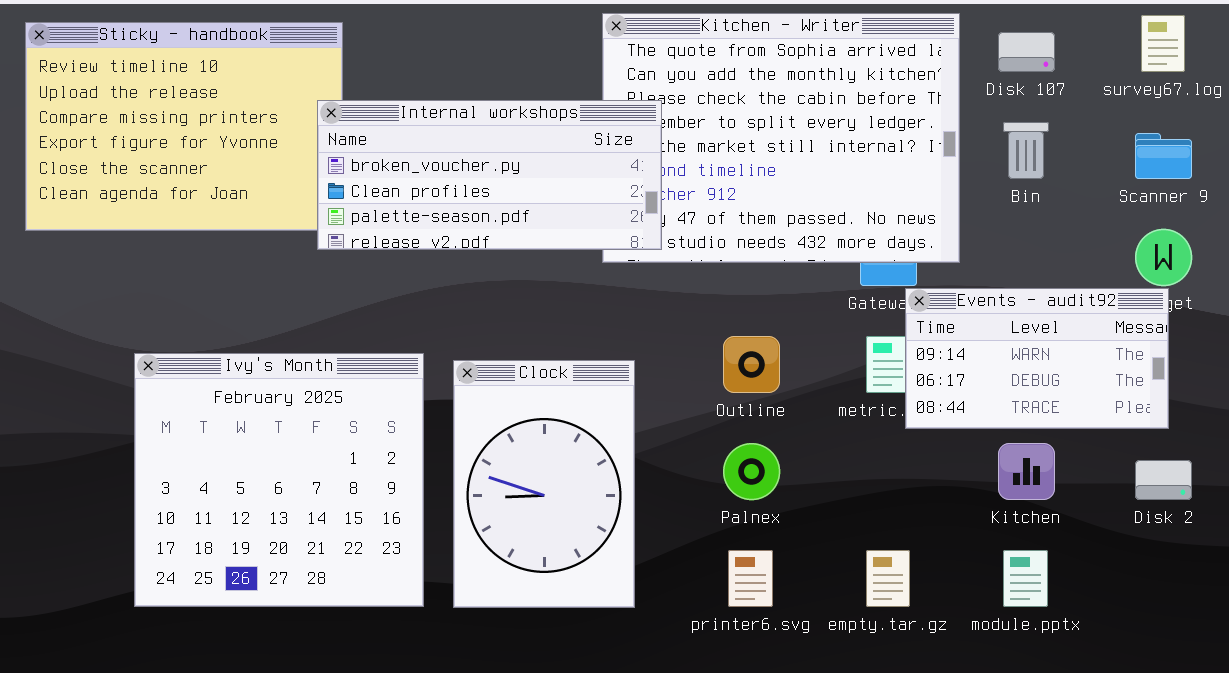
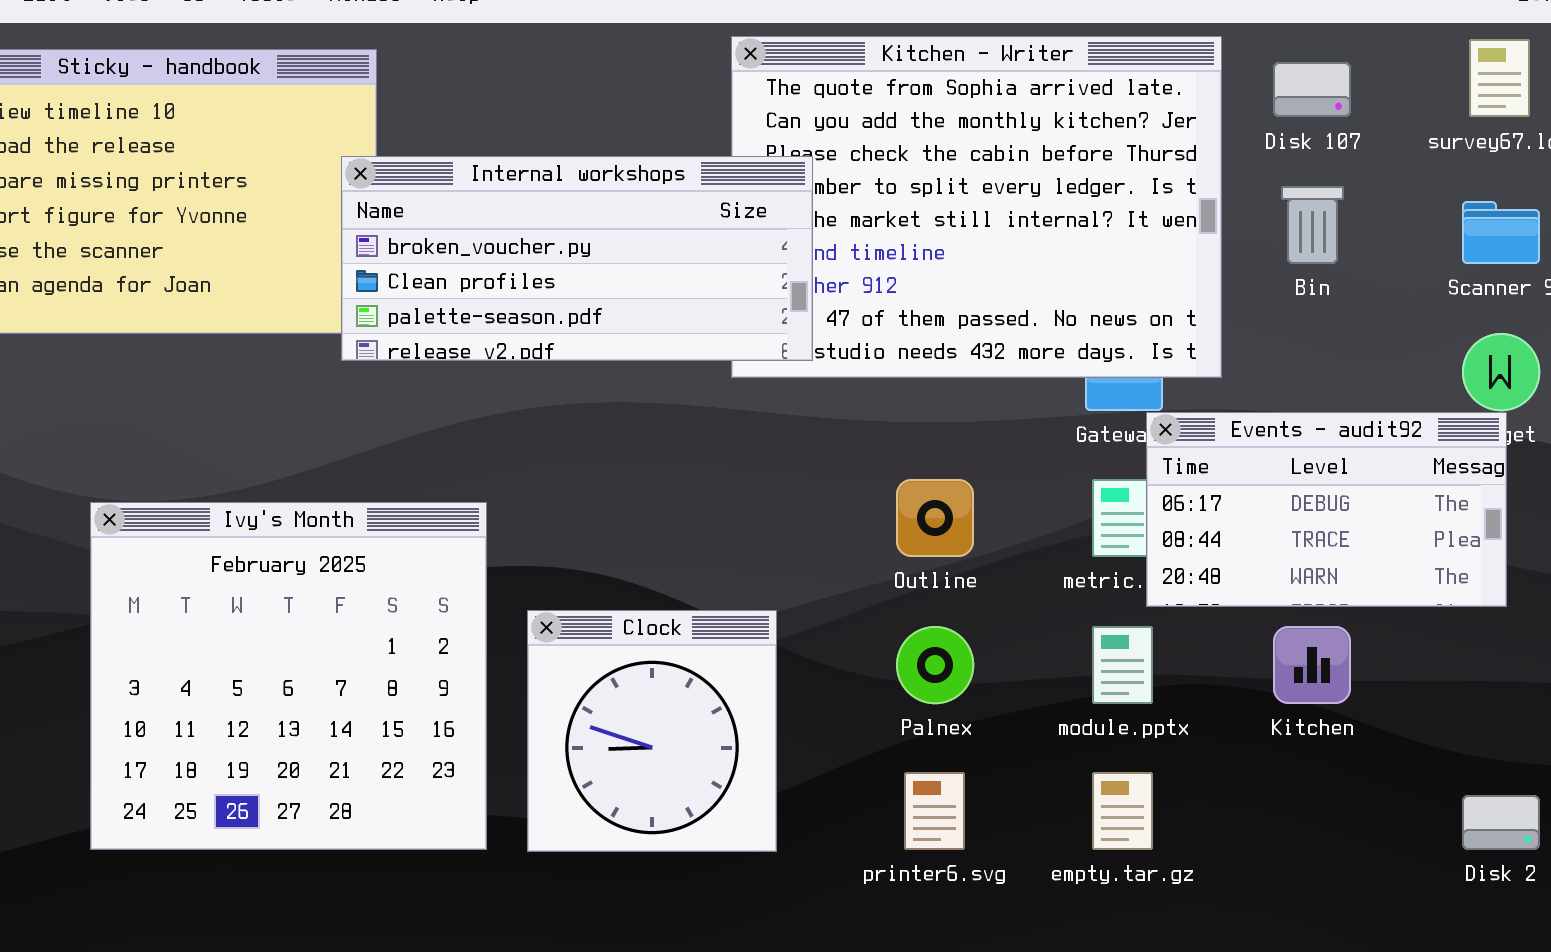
Events - audit92: [905,288,1169,429] -> [1146,412,1507,607], scrolled down 1 row
Clock: [453,360,635,608] -> [527,610,777,852], resized
Disk 2: [1135,460,1192,500] -> [1462,795,1540,850], moved
module.pptx: [1003,550,1048,607] -> [1092,626,1153,704], moved

